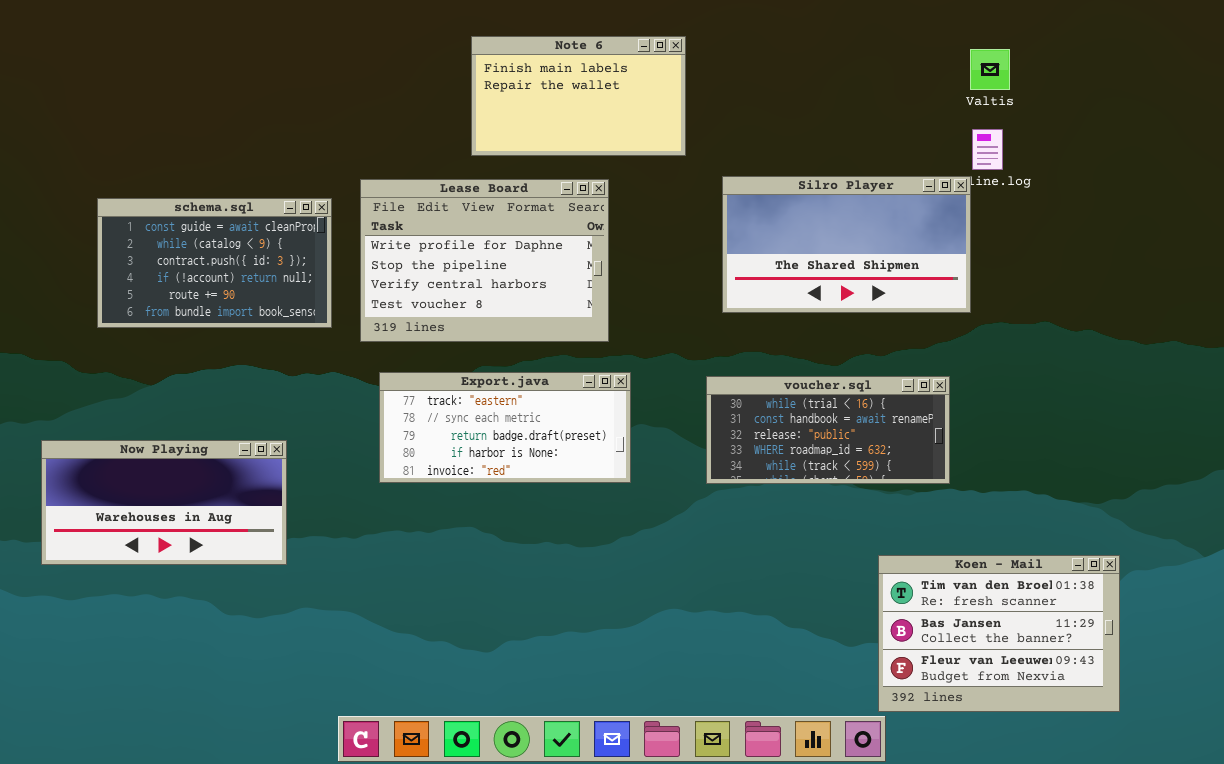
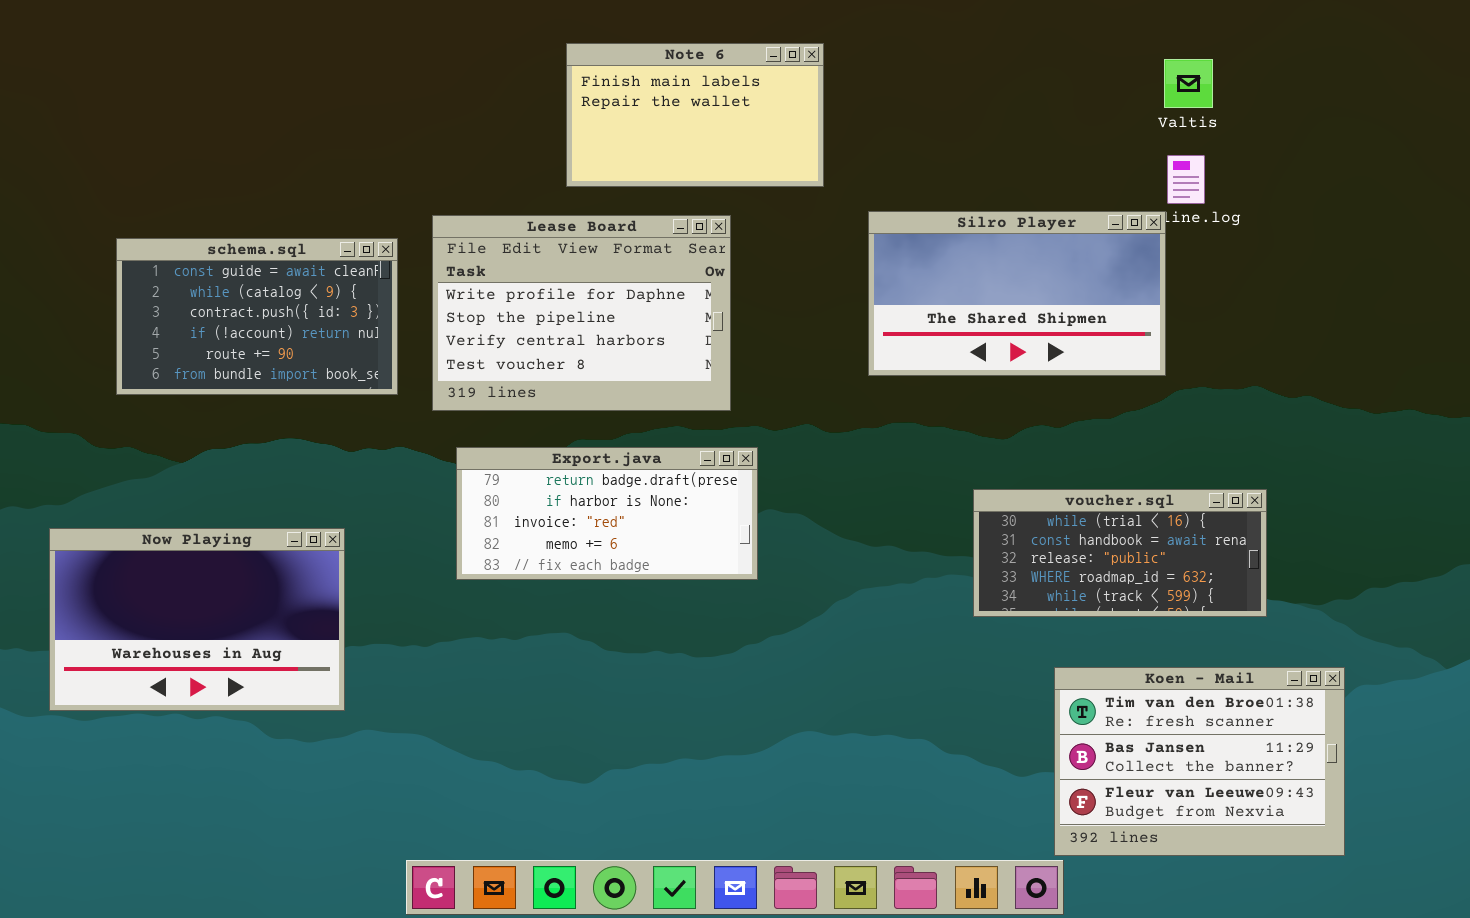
Export.java: [379,372,631,483] -> [456,447,758,580], scrolled down 2 rows
voucher.sql: [706,376,950,484] -> [973,489,1267,617], moved
Now Playing: [41,440,287,565] -> [49,528,345,711], resized

